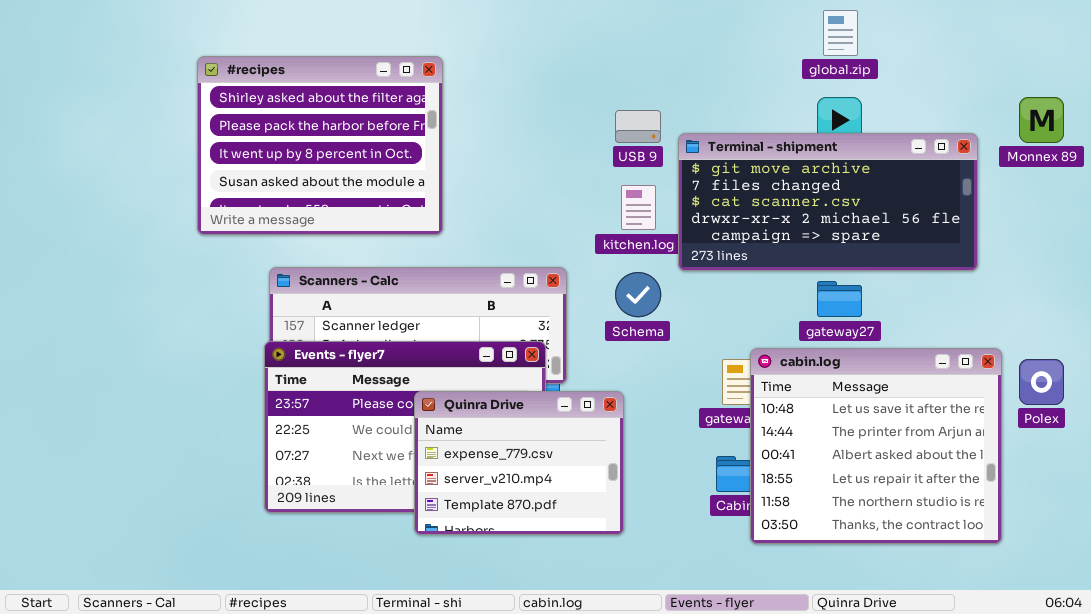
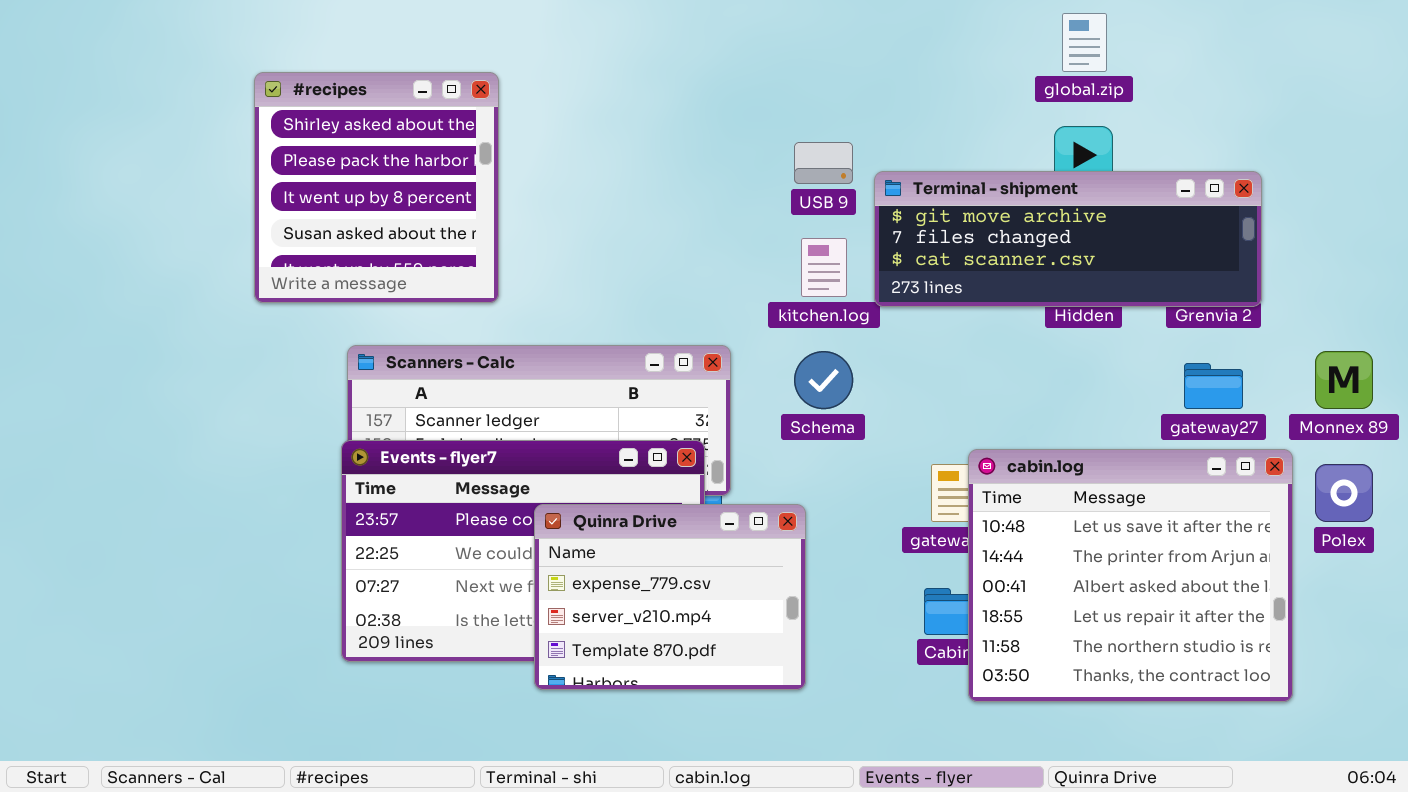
#recipes: [197,56,443,235] -> [254,72,499,303], resized
Monnex 89: [1019,97,1064,143] -> [1315,351,1373,409], moved
Terminal - shipment: [678,133,978,271] -> [874,171,1262,307], resized
gateway27: [817,281,862,317] -> [1184,363,1243,409], moved

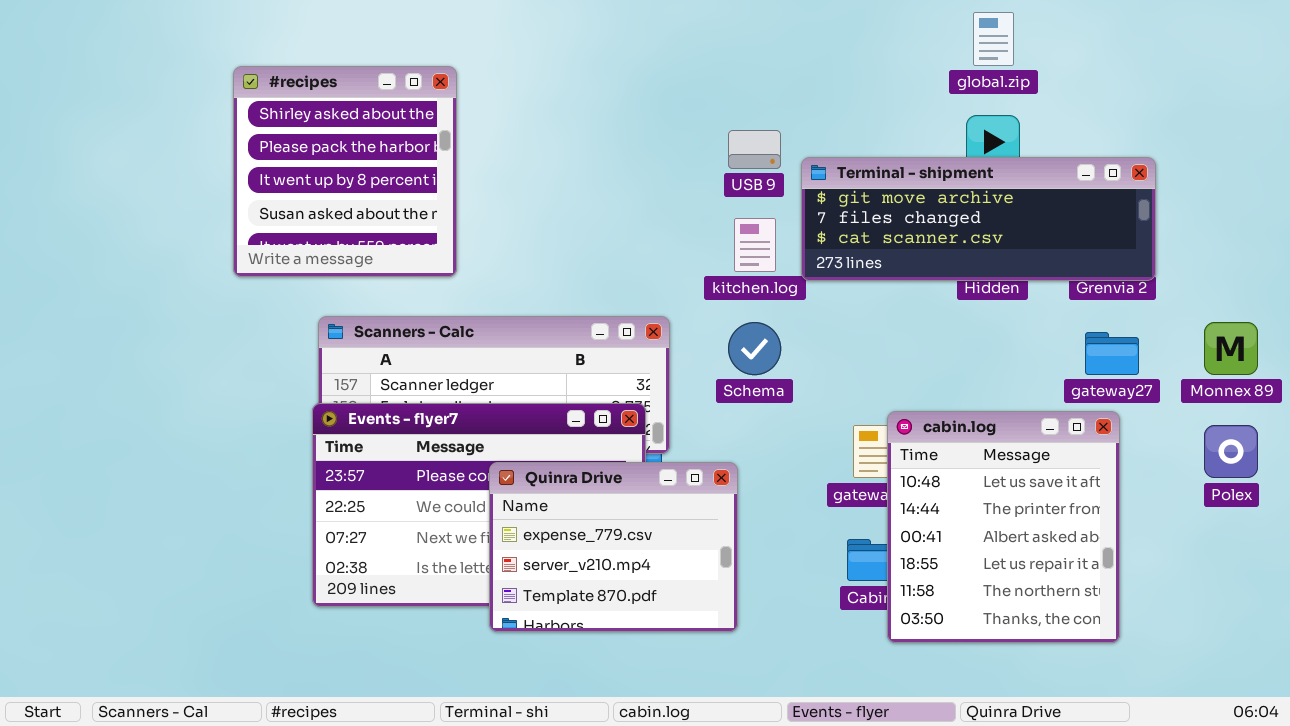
cabin.log: [968,449,1293,702] -> [887,411,1120,643], resized

